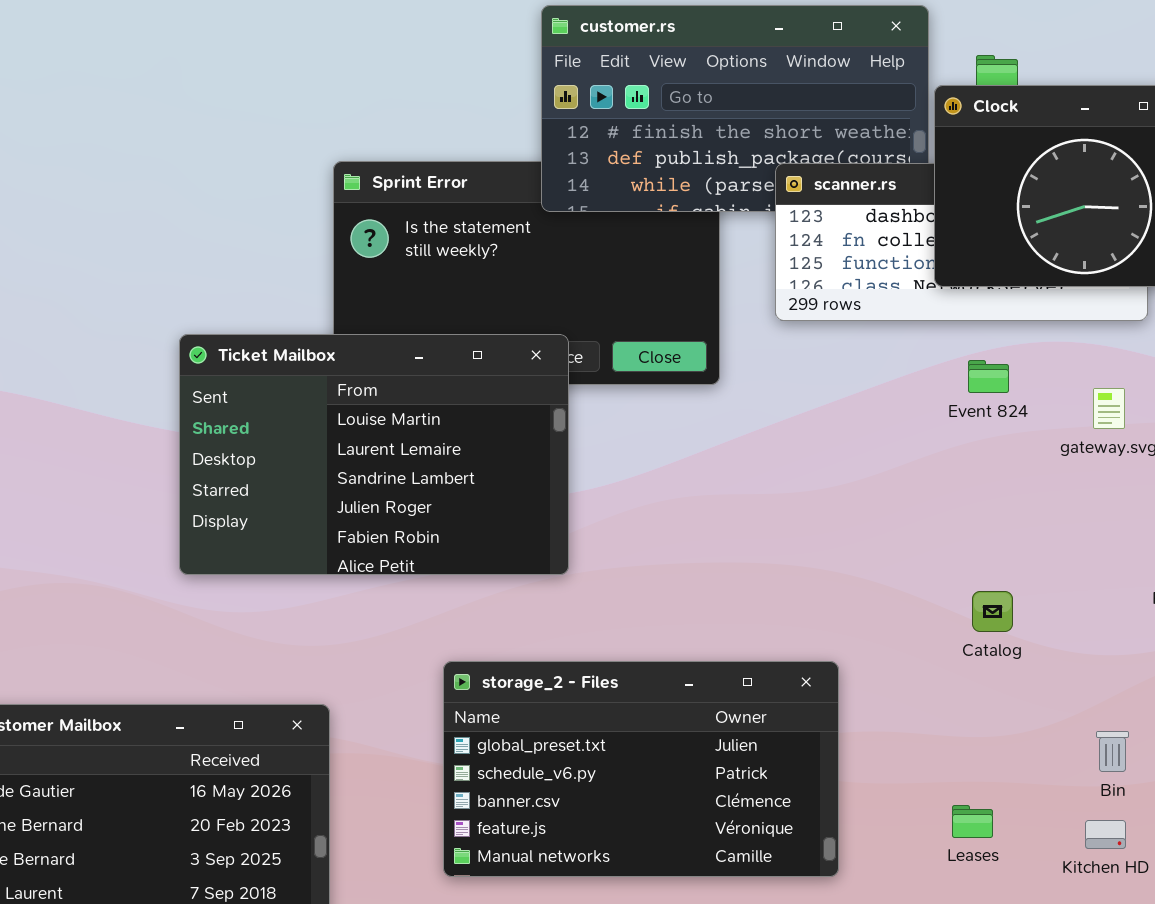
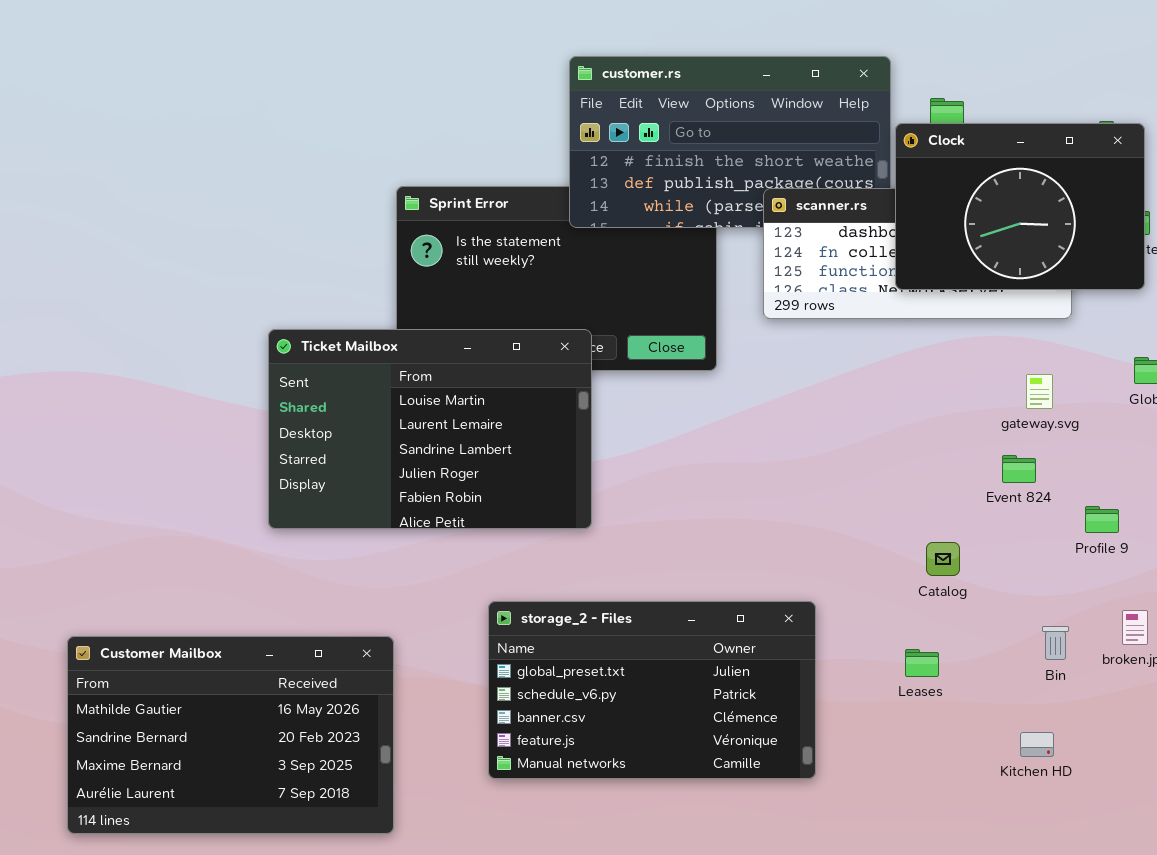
Event 824: [968,360,1009,393] -> [1002,455,1036,483], moved
Bin: [1096,731,1129,772] -> [1042,626,1069,660], moved
Leases: [952,805,993,838] -> [905,649,939,677], moved

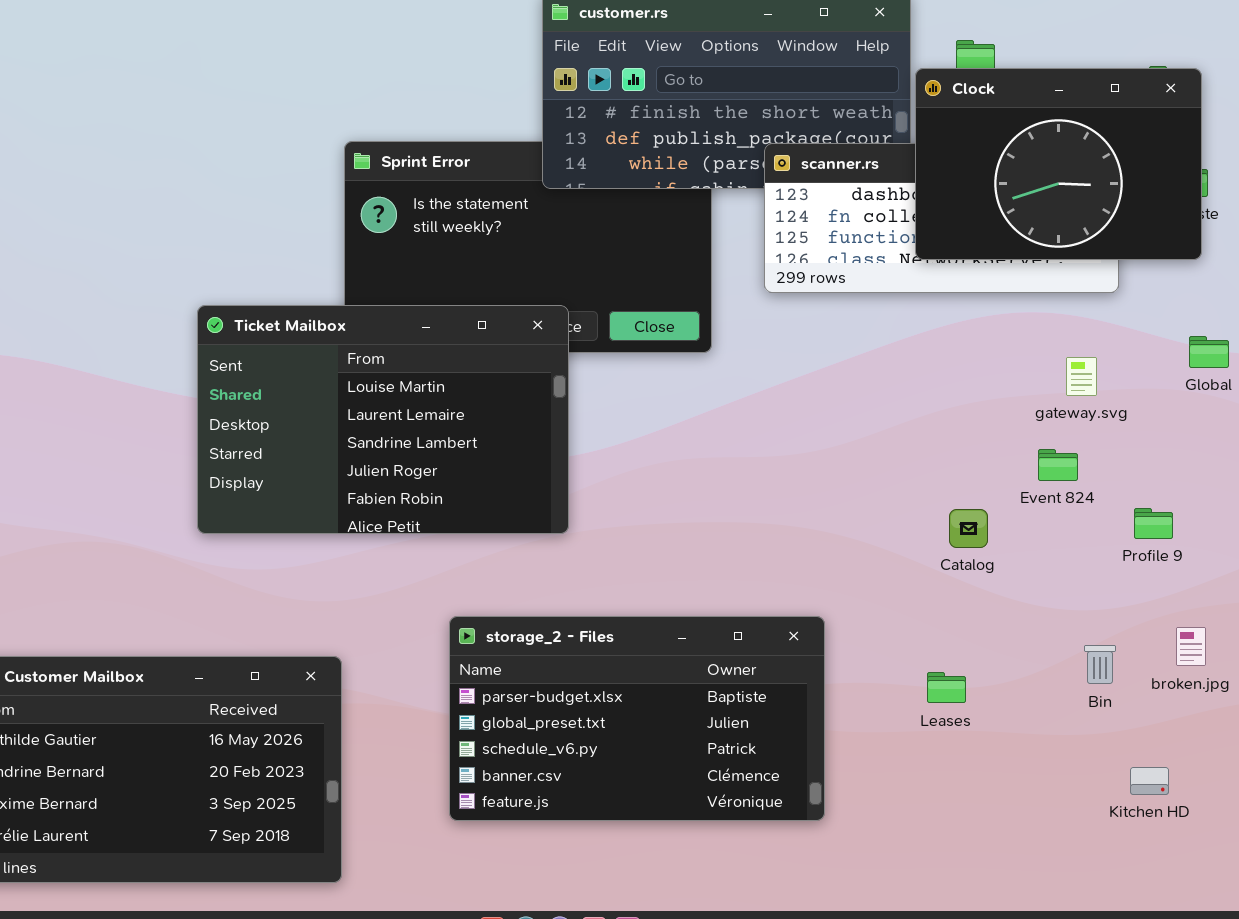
Catalog: [926,542,960,576] -> [949,509,988,548], moved
storage_2 - Files: [488,601,816,779] -> [449,616,825,821], scrolled up 1 row
Kitchen HD: [1020,732,1054,757] -> [1130,767,1169,795], moved

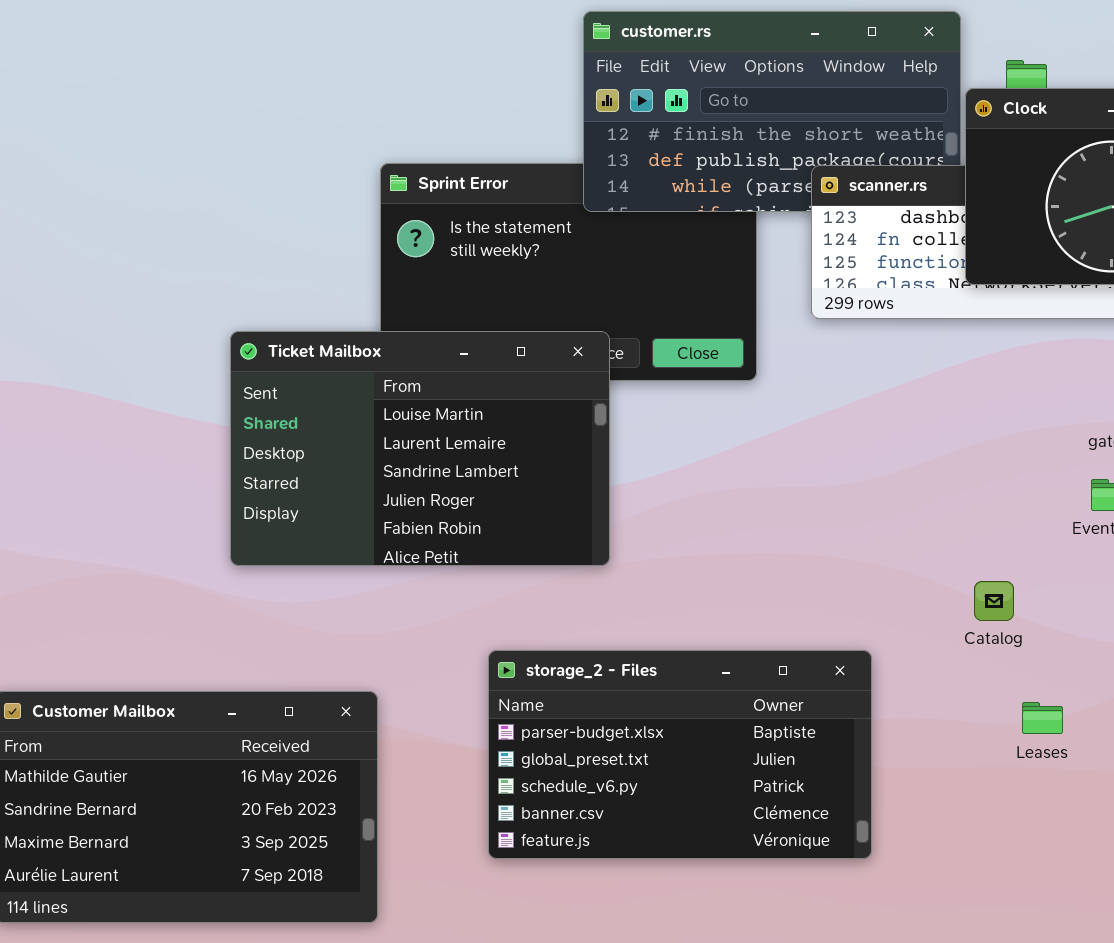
Catalog: [949,509,988,548] -> [974,581,1014,621], moved
Leases: [927,672,966,703] -> [1022,702,1063,734], moved

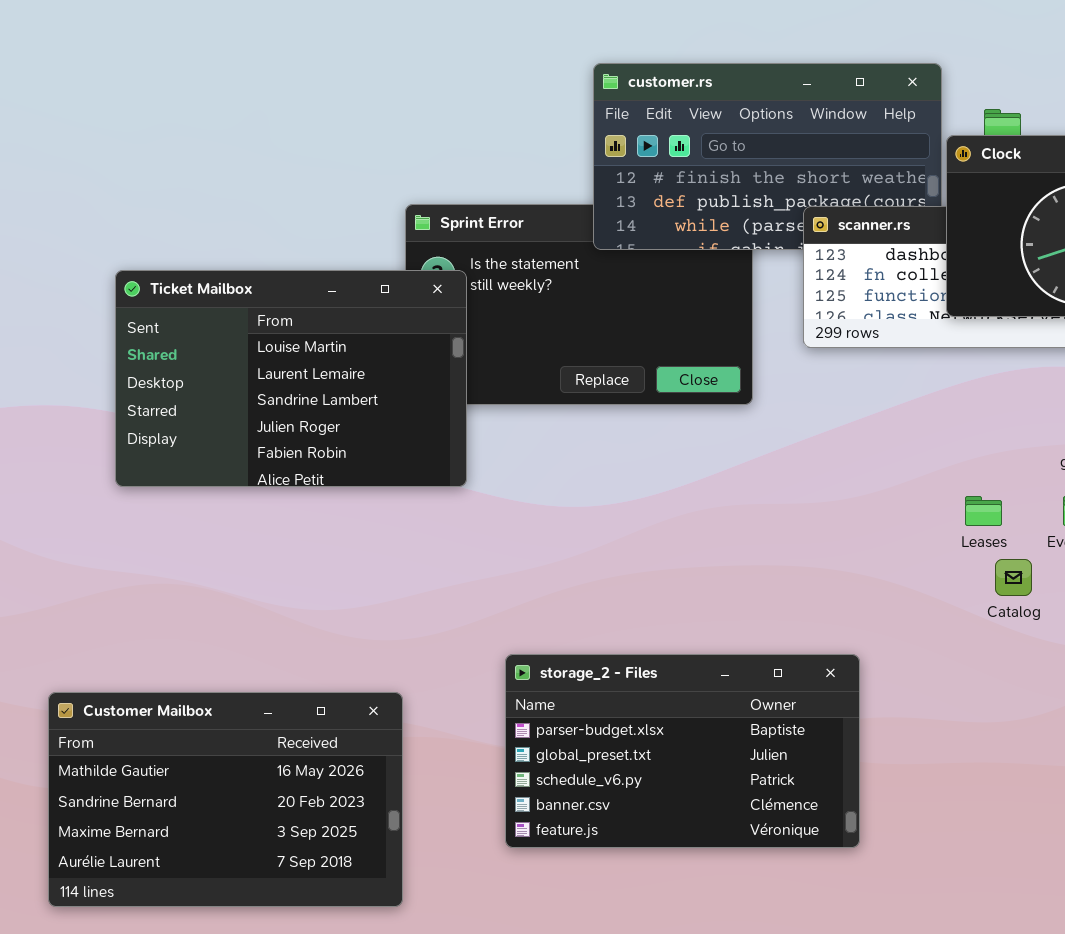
Ticket Mailbox: [230,331,610,566] -> [115,270,467,487], moved
Catalog: [974,581,1014,621] -> [995,559,1032,596], moved
Leases: [1022,702,1063,734] -> [965,496,1002,526], moved

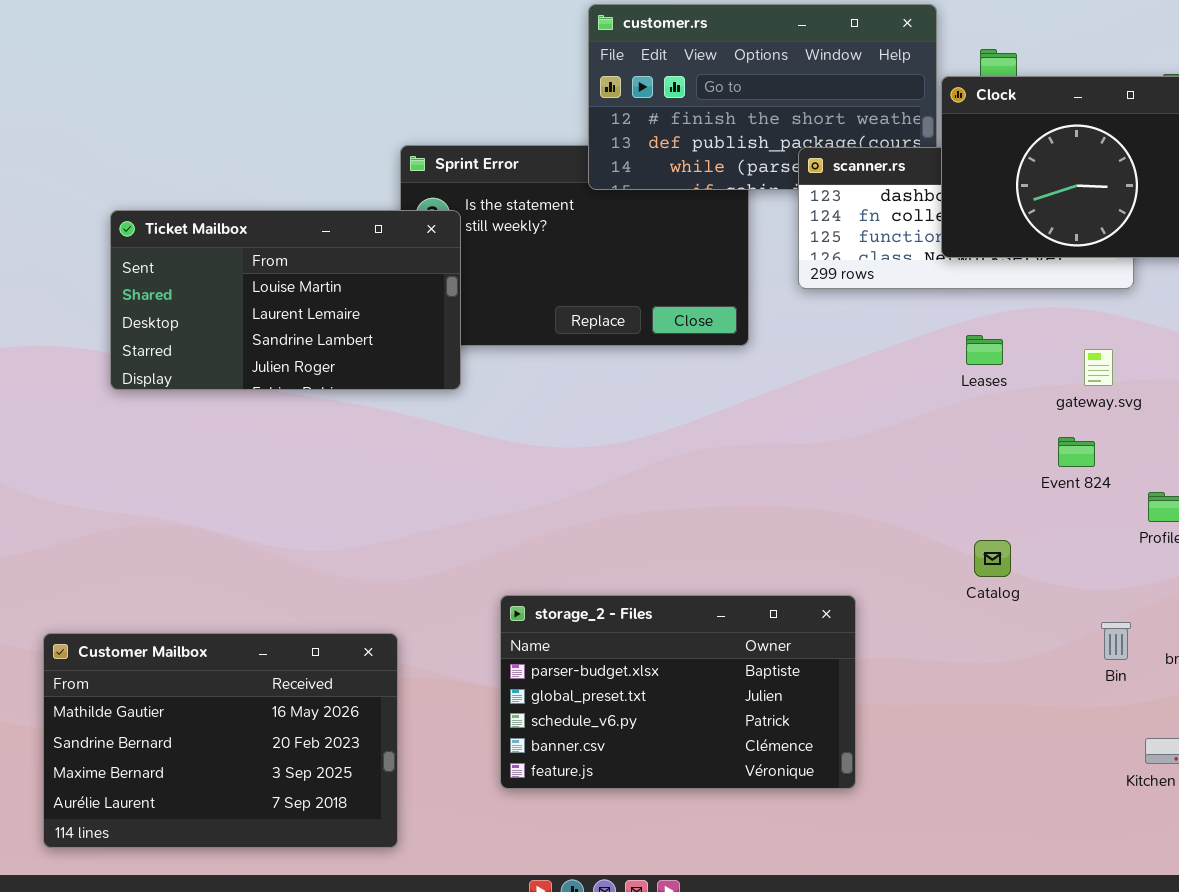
Ticket Mailbox: [115,270,467,487] -> [110,210,461,390], resized
Leases: [965,496,1002,526] -> [966,335,1003,365], moved
Catalog: [995,559,1032,596] -> [974,540,1011,577], moved

